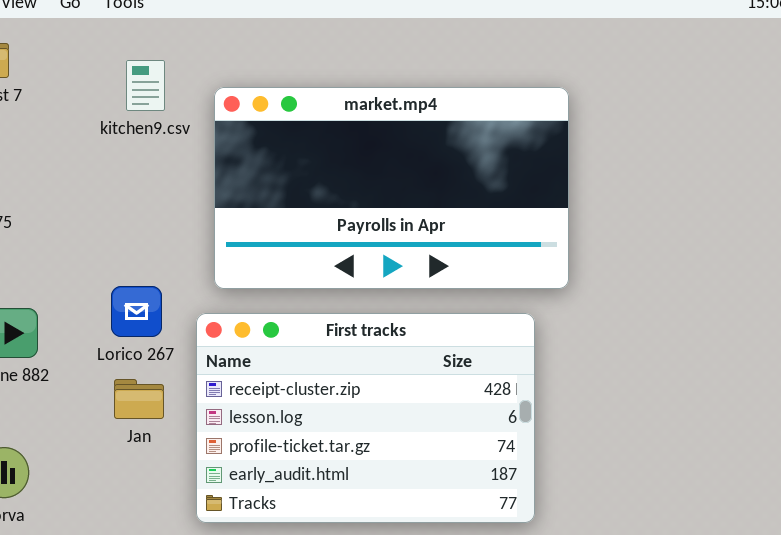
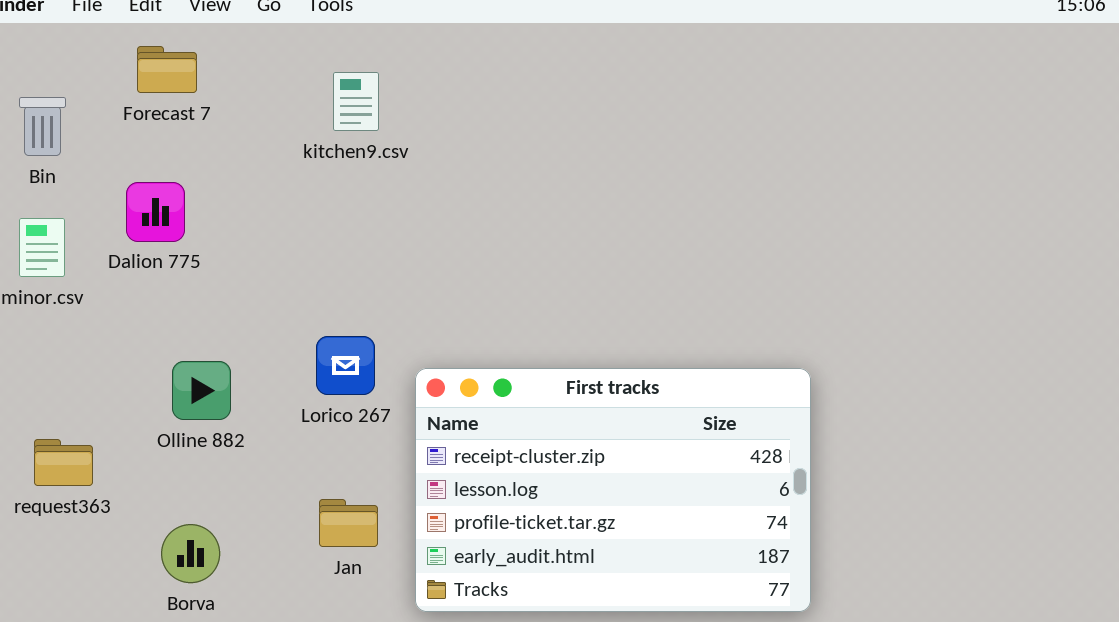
market.mp4: [214,87,569,289] -> none, closed
Jan: [114,379,164,419] -> [319,499,378,547], moved

